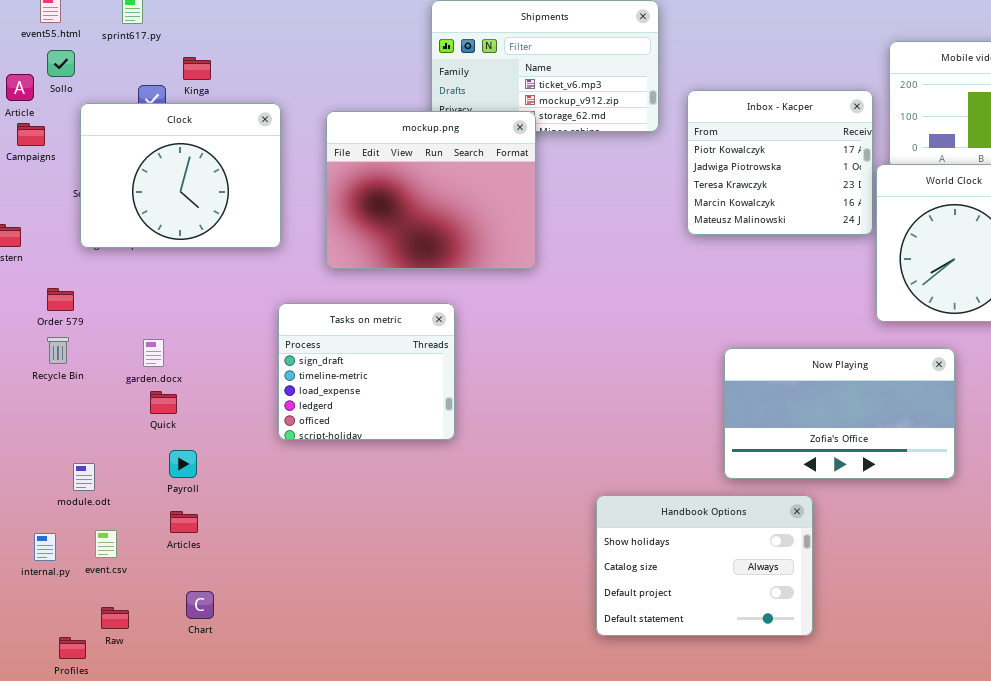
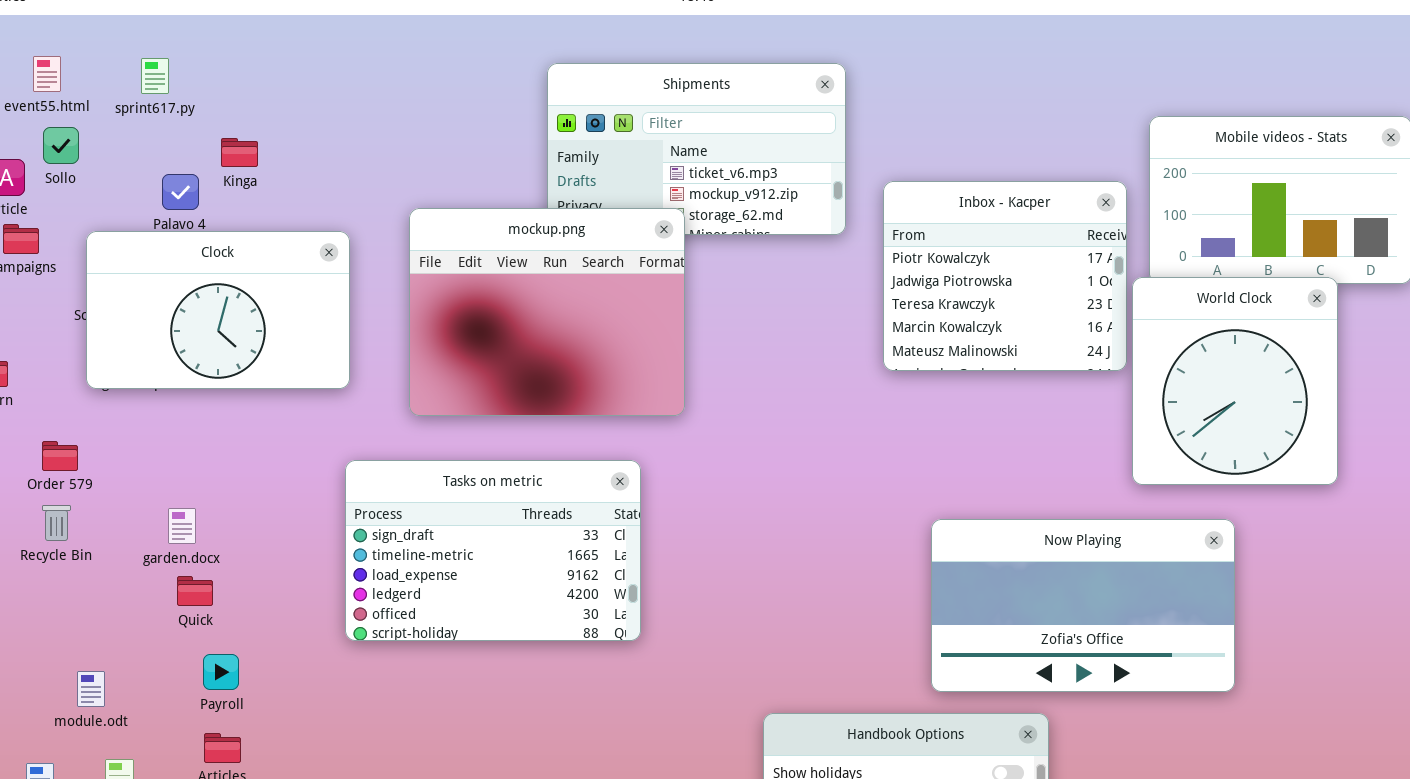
Clock: [80,103,281,248] -> [86,231,350,389], resized
Tasks on metric: [278,303,455,440] -> [345,460,641,641], resized

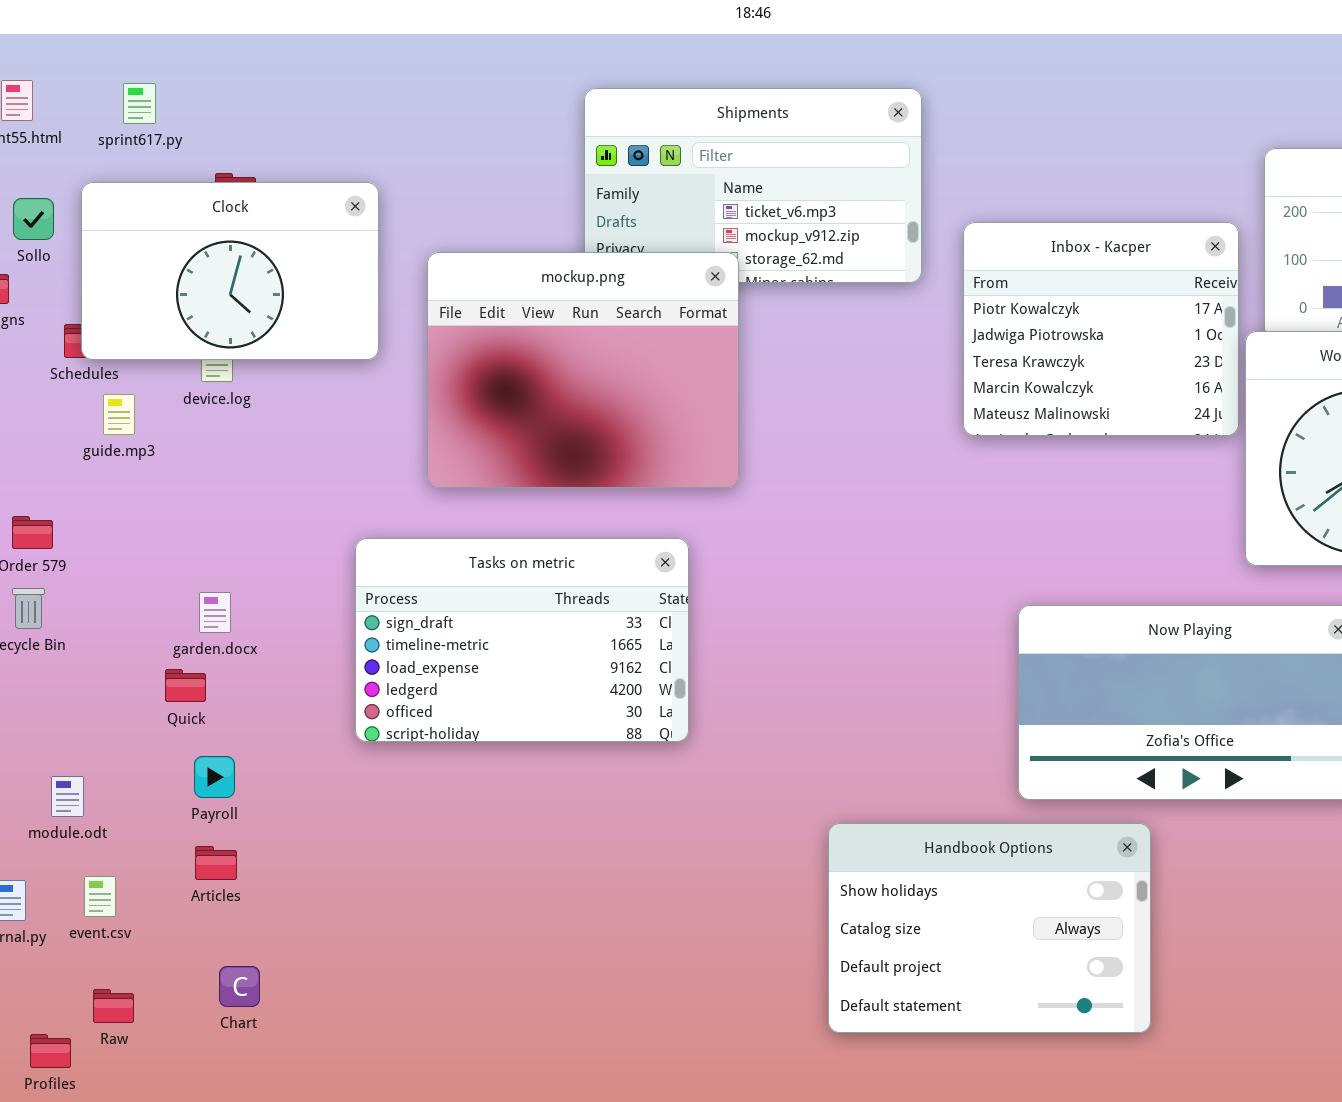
Sollo: [43,127,79,164] -> [13,198,54,240], moved
Clock: [86,231,350,389] -> [81,182,379,360], moved
garden.docx: [168,508,196,544] -> [199,592,231,633], moved

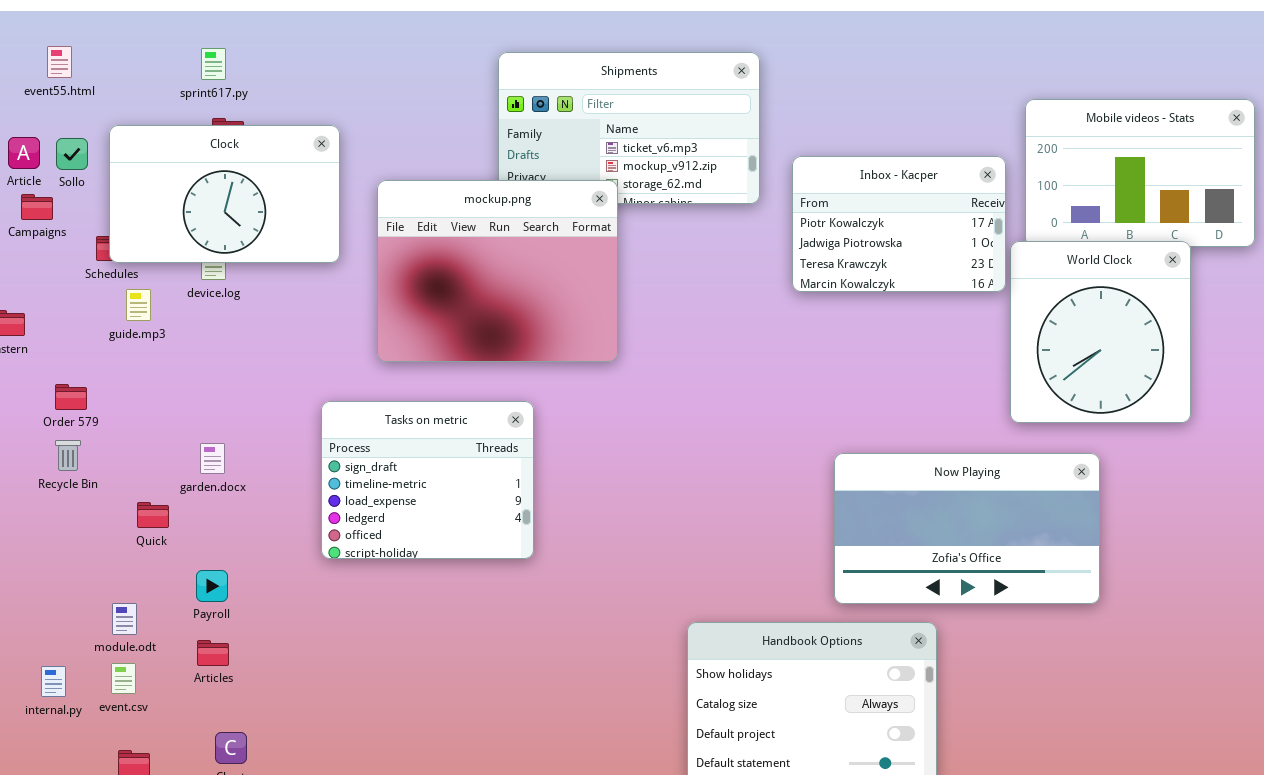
sprint617.py: [123,83,156,124] -> [201,48,226,80], moved
Inbox - Kacper: [963,222,1239,436] -> [792,156,1006,292], resized
Tasks on metric: [355,538,689,742] -> [321,401,534,559], resized
Quick: [165,669,206,702] -> [137,502,169,528], moved
module.odt: [51,776,84,817] -> [112,603,137,635], moved

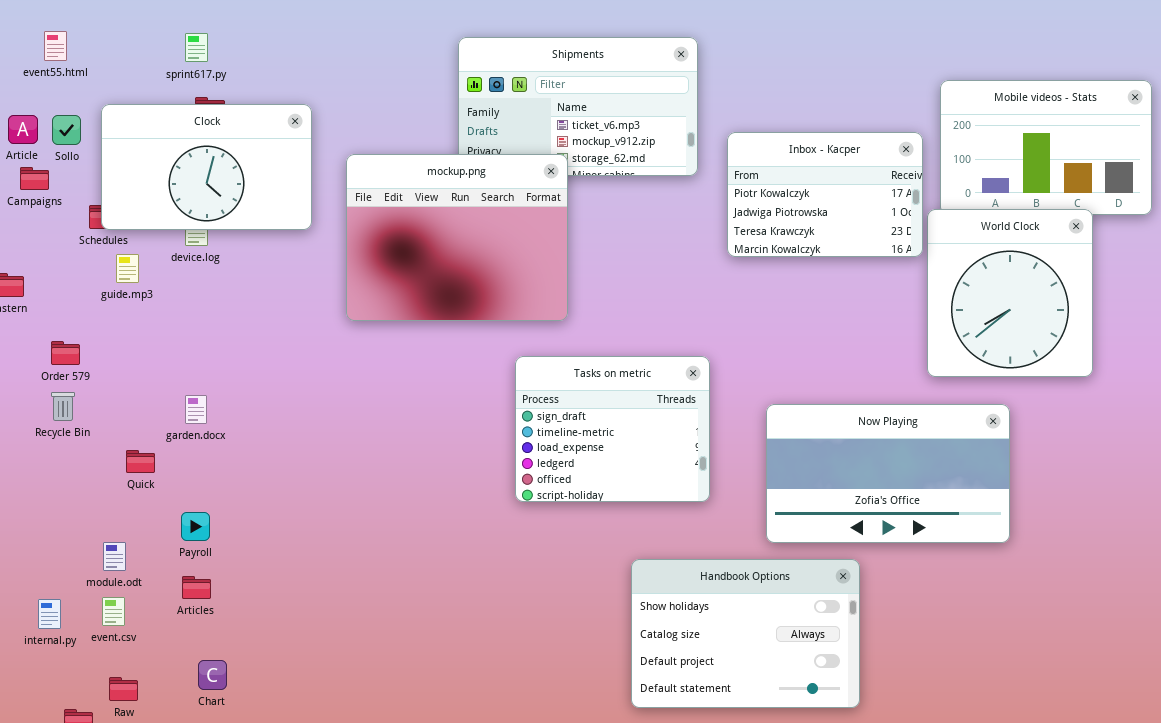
Tasks on metric: [321,401,534,559] -> [515,356,710,502], moved

